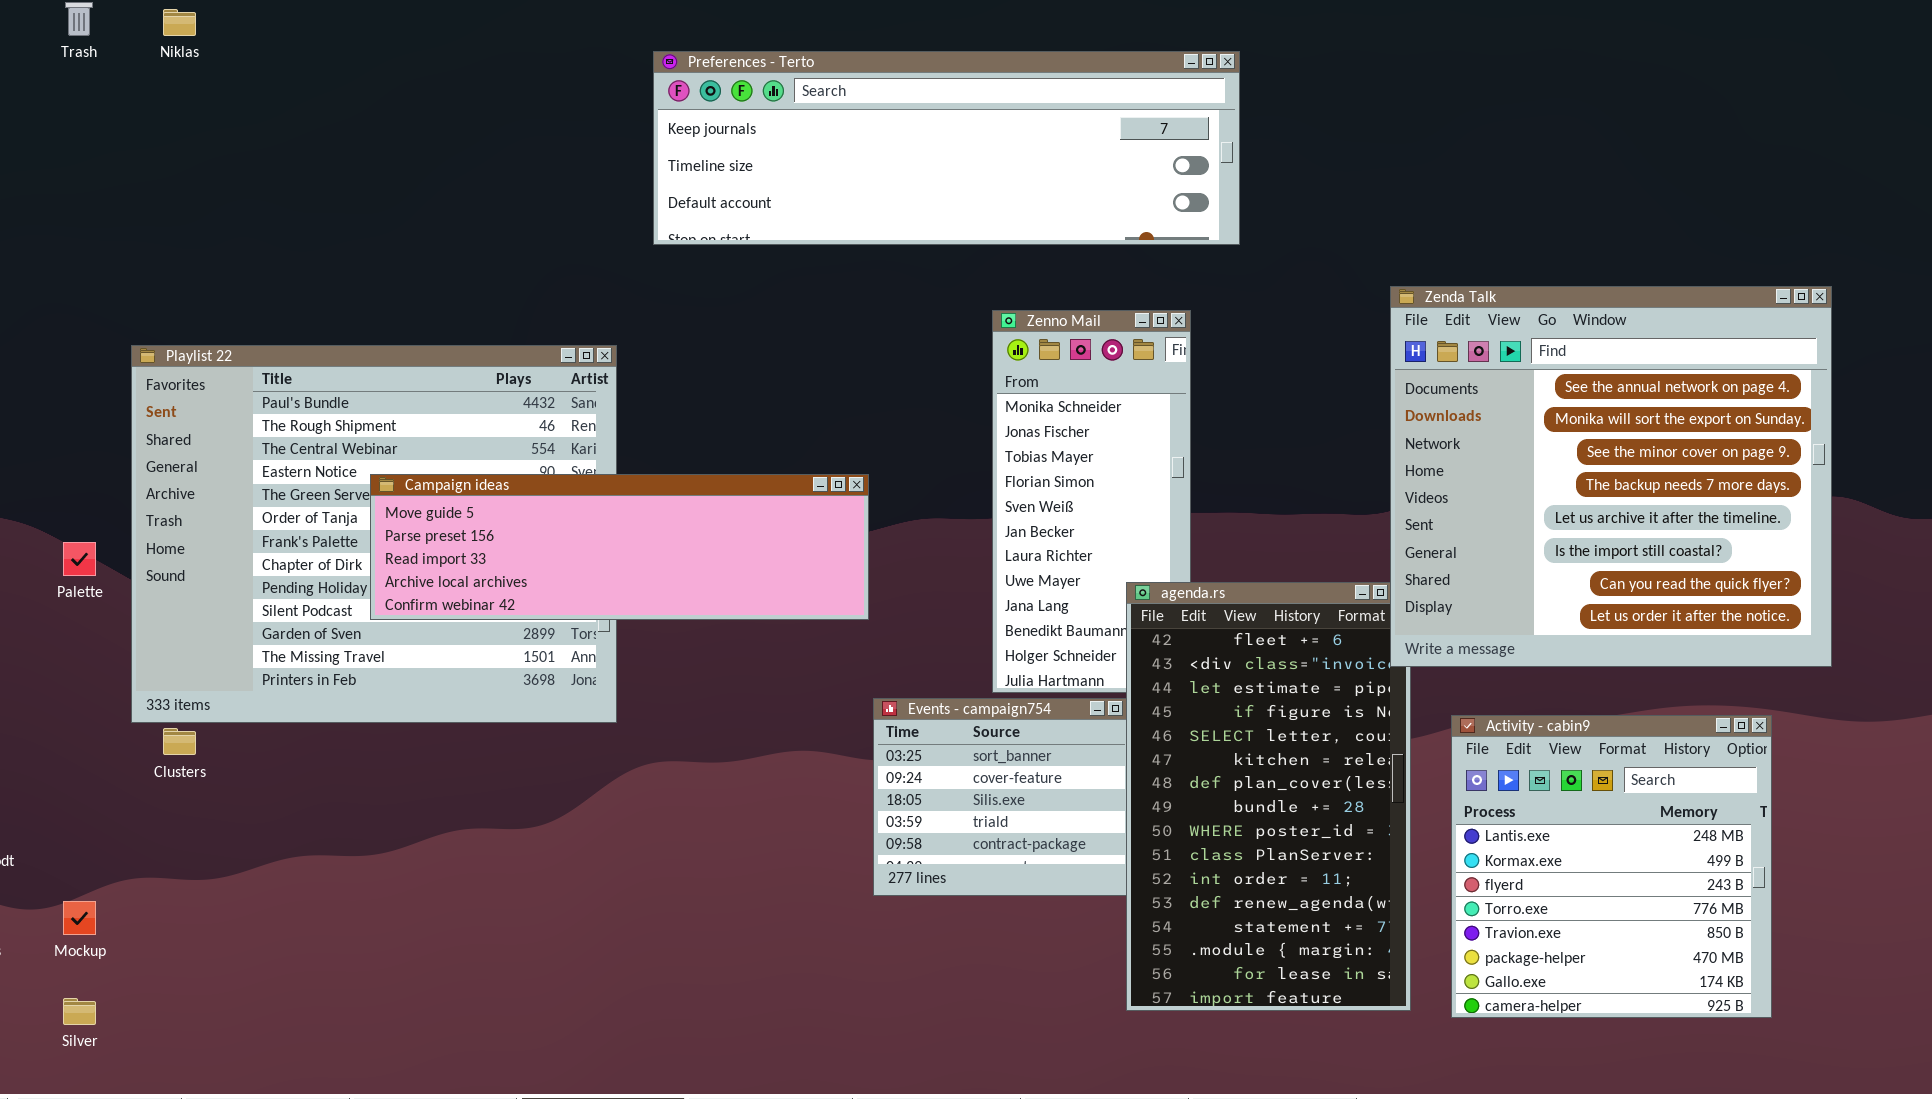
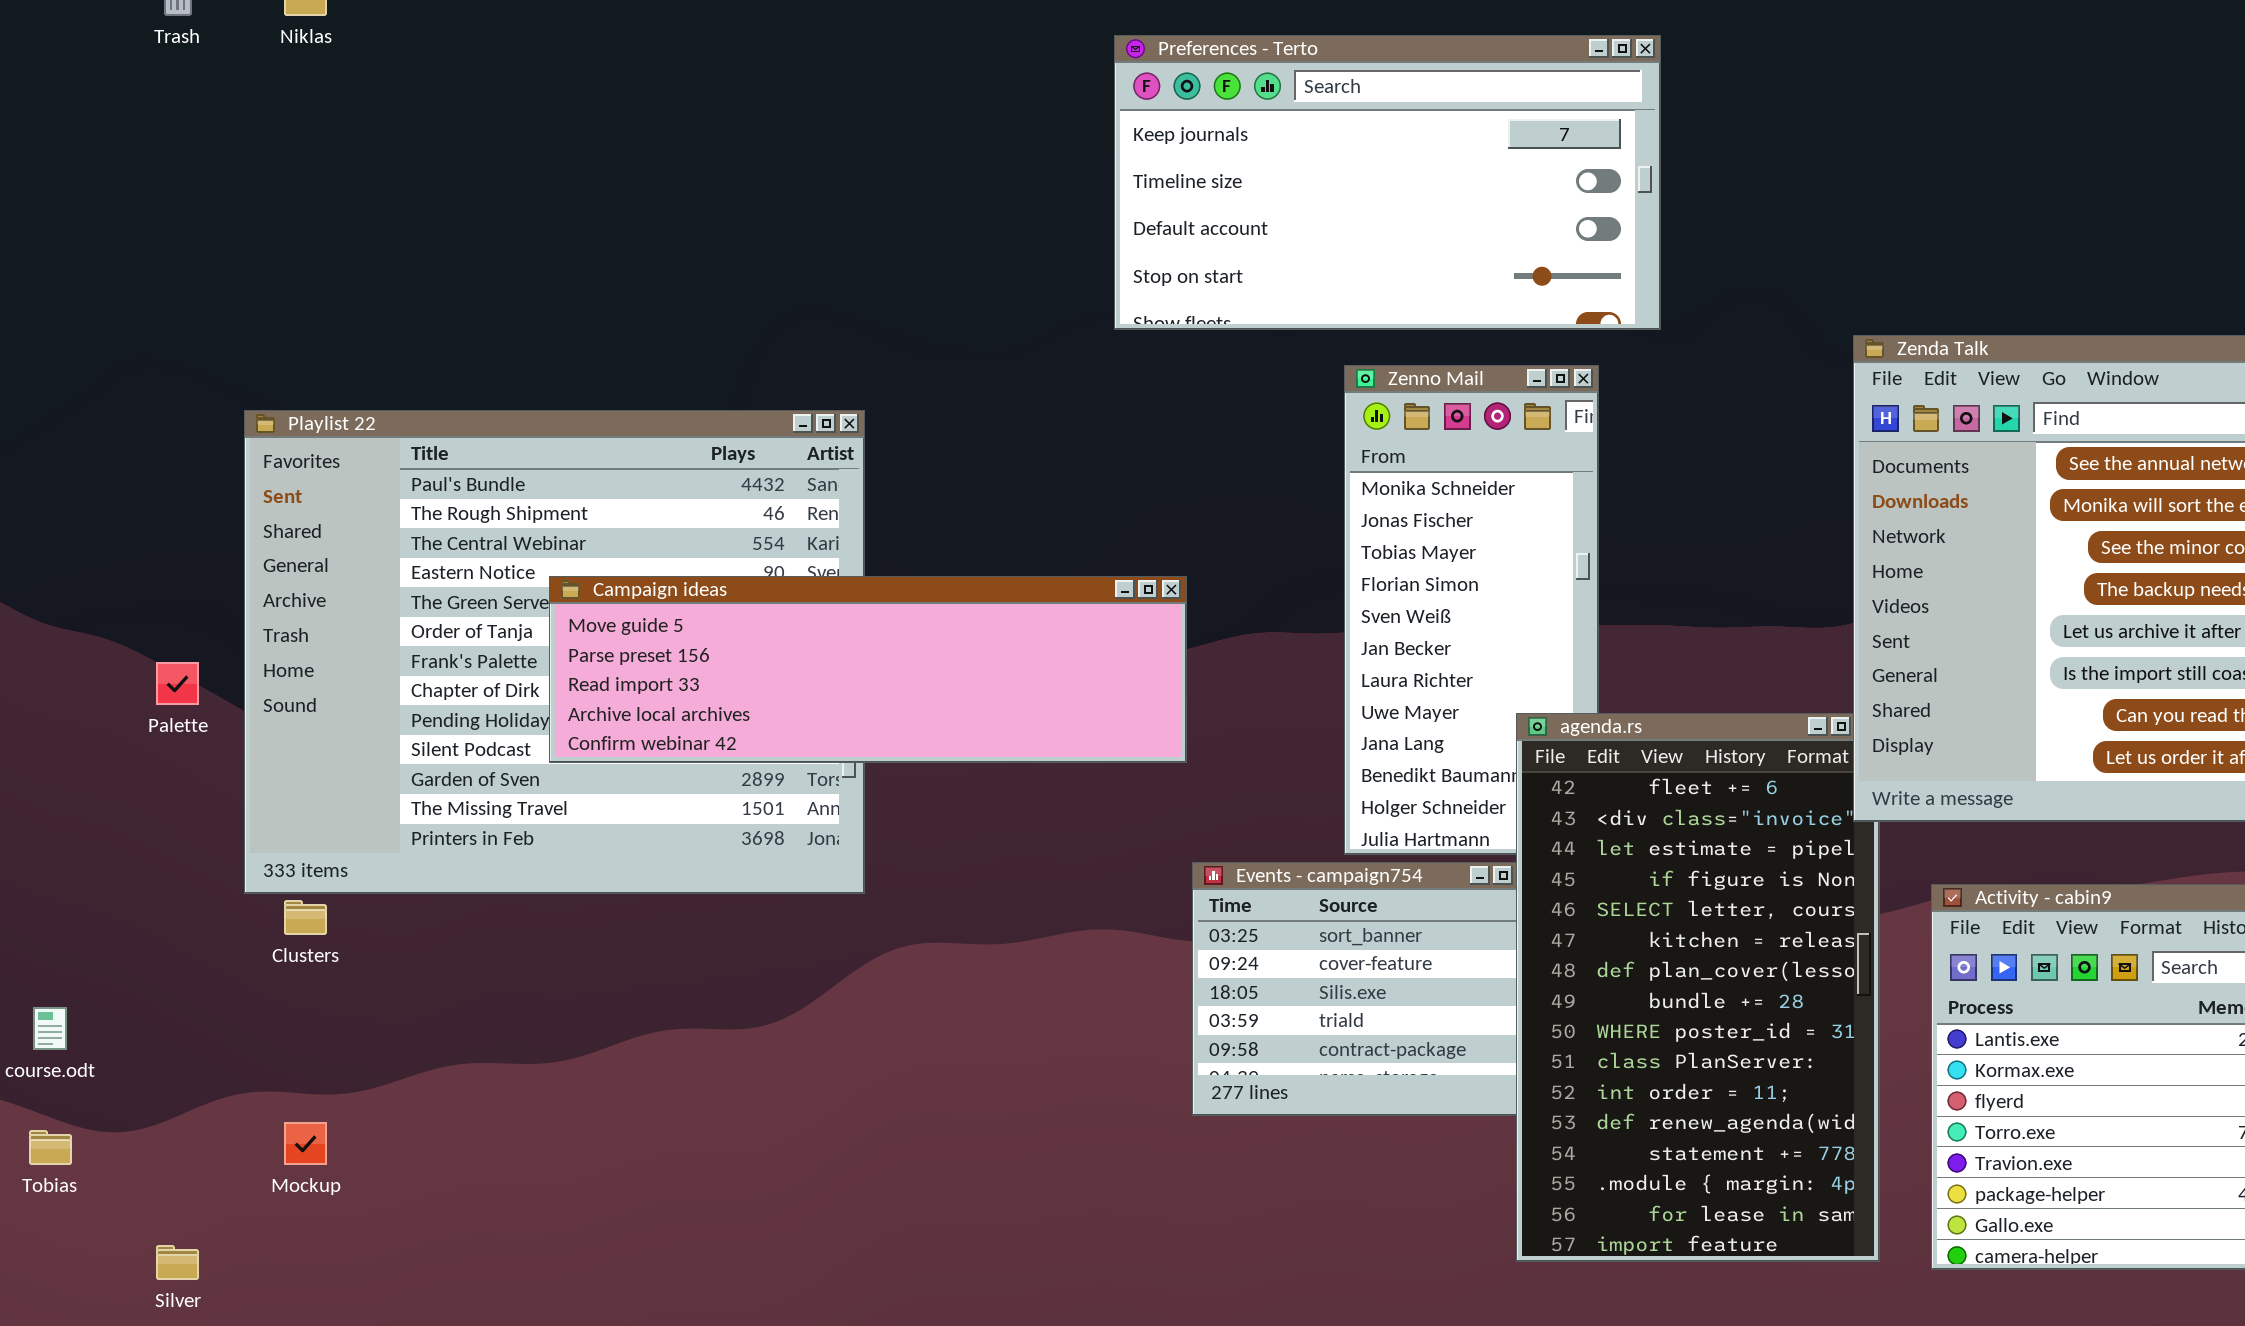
Preferences - Terto: [653,51,1240,245] -> [1114,35,1661,330], resized
Mockup: [63,901,96,935] -> [284,1122,327,1165], moved

